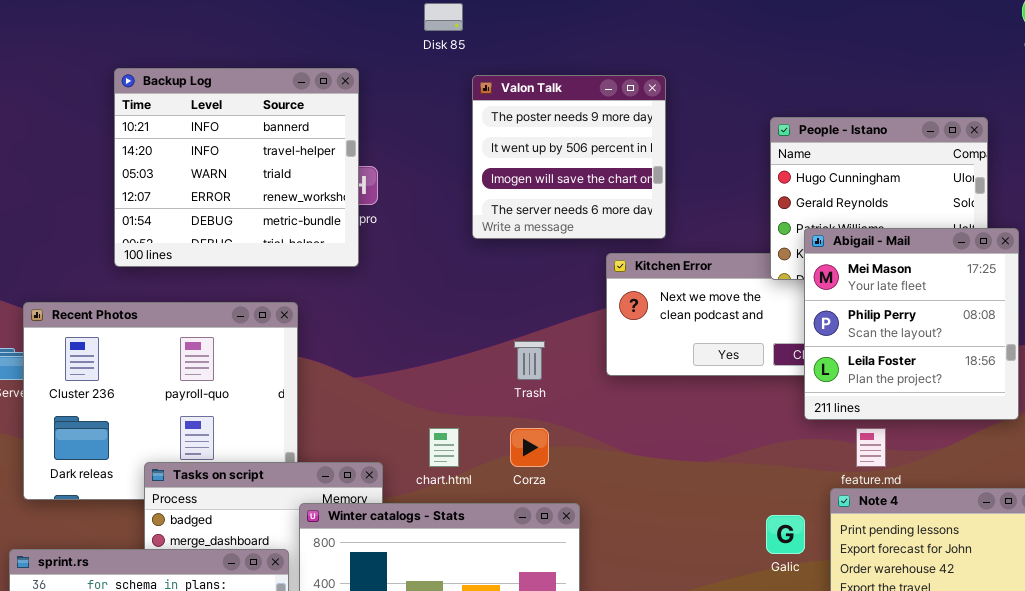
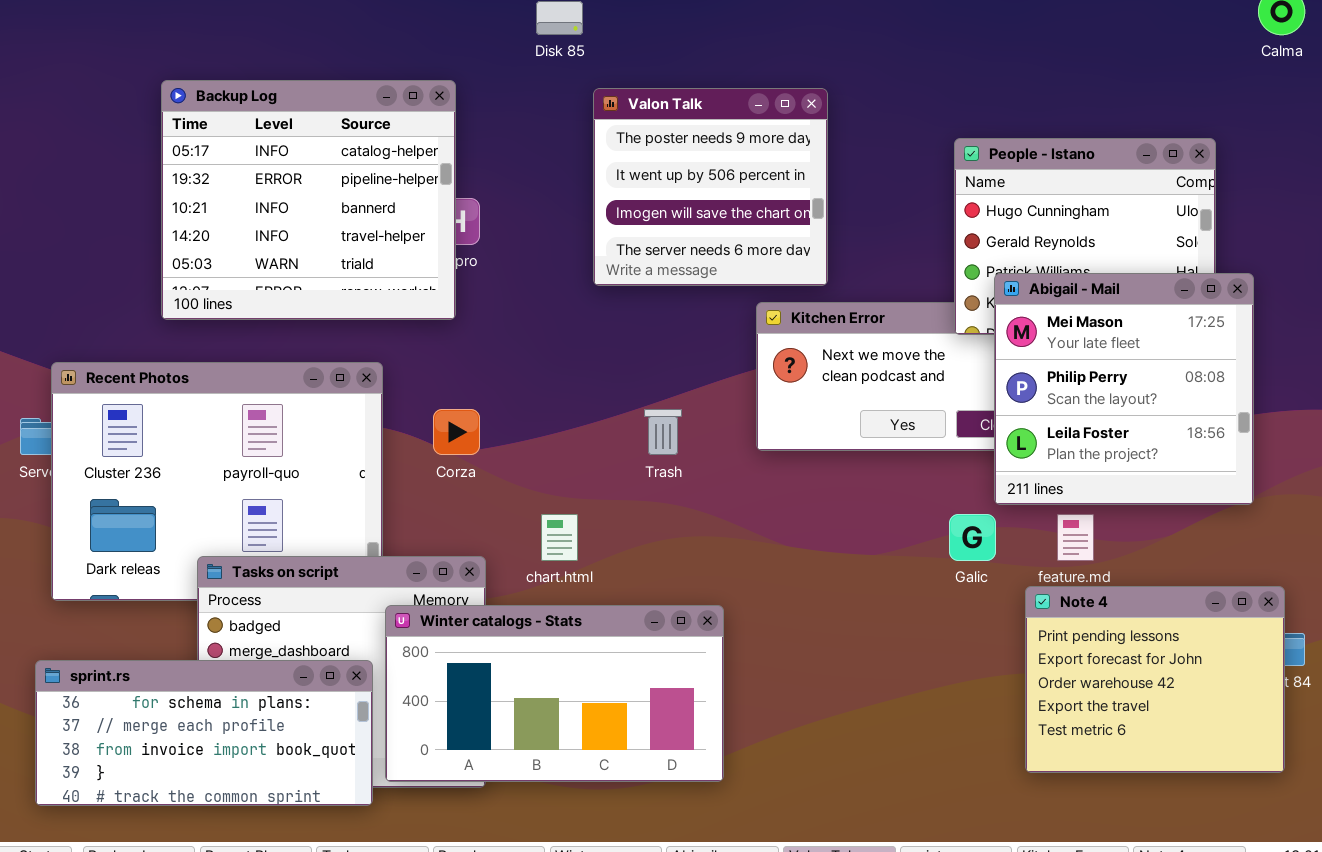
Backup Log: [114,68,359,267] -> [161,80,456,320], scrolled up 2 rows
Corza: [510,428,549,467] -> [433,409,480,455], moved
Galic: [766,515,805,554] -> [949,514,996,561], moved

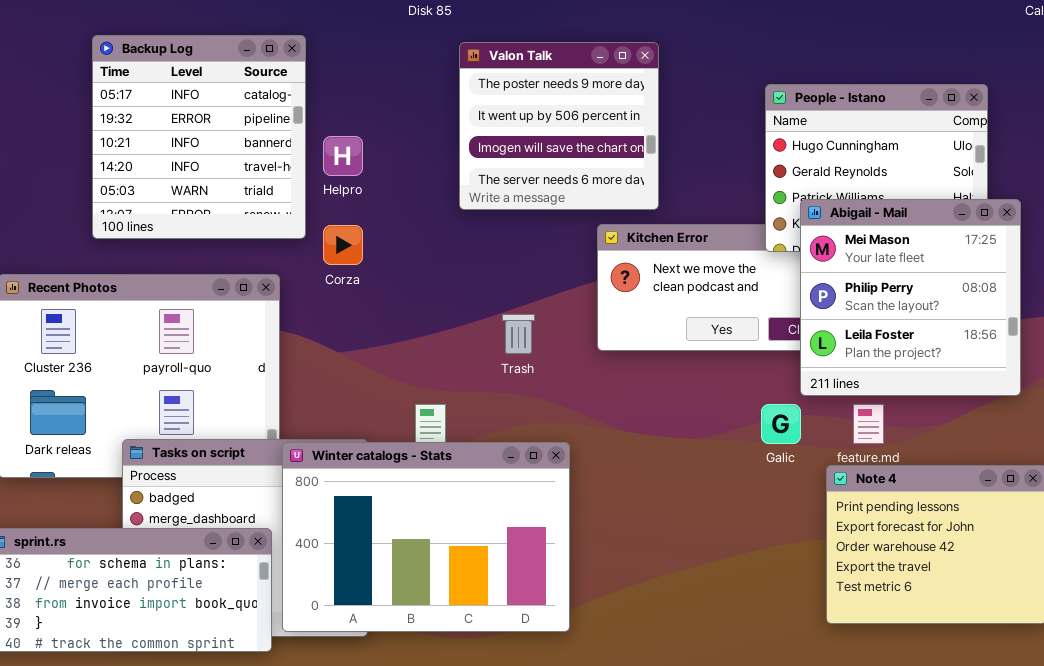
Backup Log: [161,80,456,320] -> [92,35,306,239], resized
Corza: [433,409,480,455] -> [323,225,363,265], moved
Winter catalogs - Stats: [385,605,724,782] -> [282,442,570,632], resized

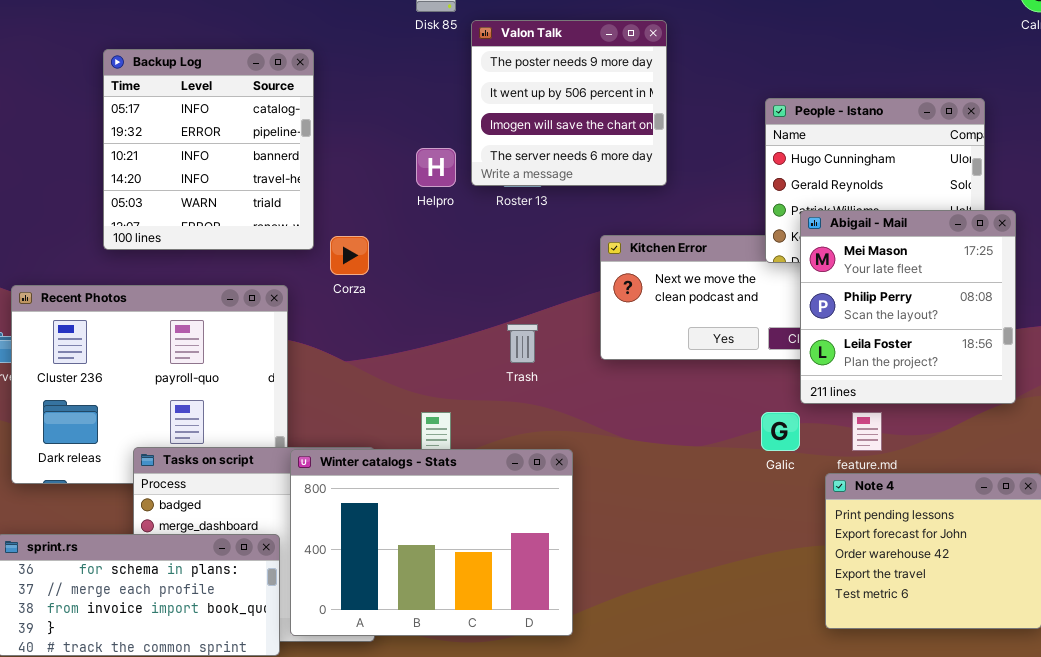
Valon Talk: [459,42,659,210] -> [471,20,667,186], moved
Helpro: [323,136,363,176] -> [416,148,456,187], moved

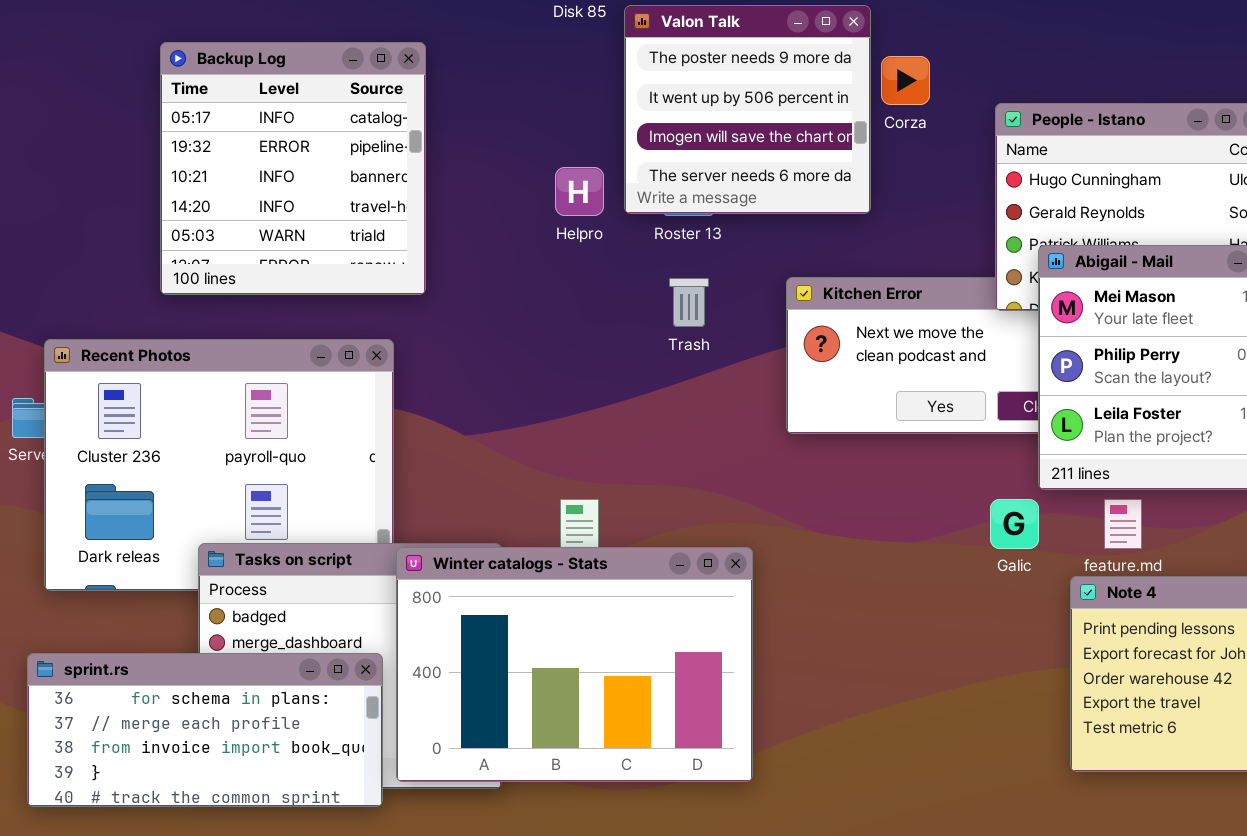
Corza: [330,236,369,275] -> [881,56,930,105], moved
Trash: [507,324,538,363] -> [669,278,709,327], moved

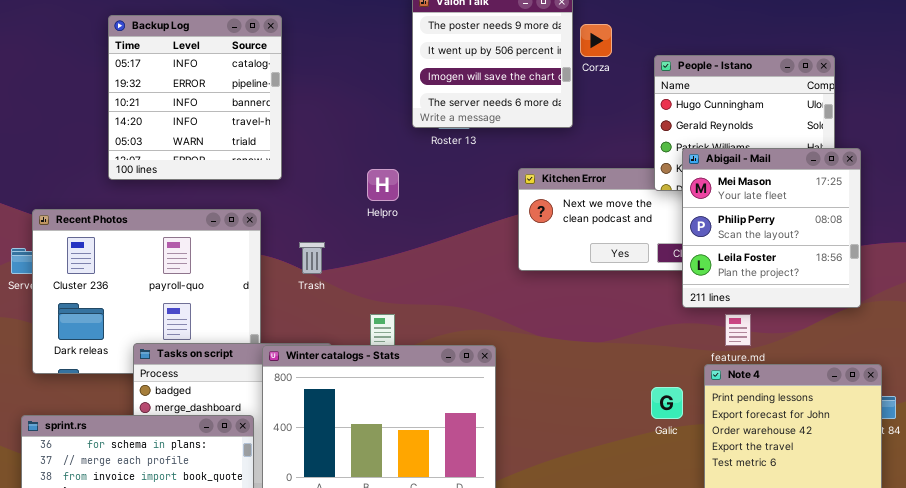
Helpro: [555,167,604,216] -> [367,169,399,201], moved
Trash: [669,278,709,327] -> [299,242,325,274], moved
Galic: [990,499,1039,549] -> [651,387,683,419], moved

